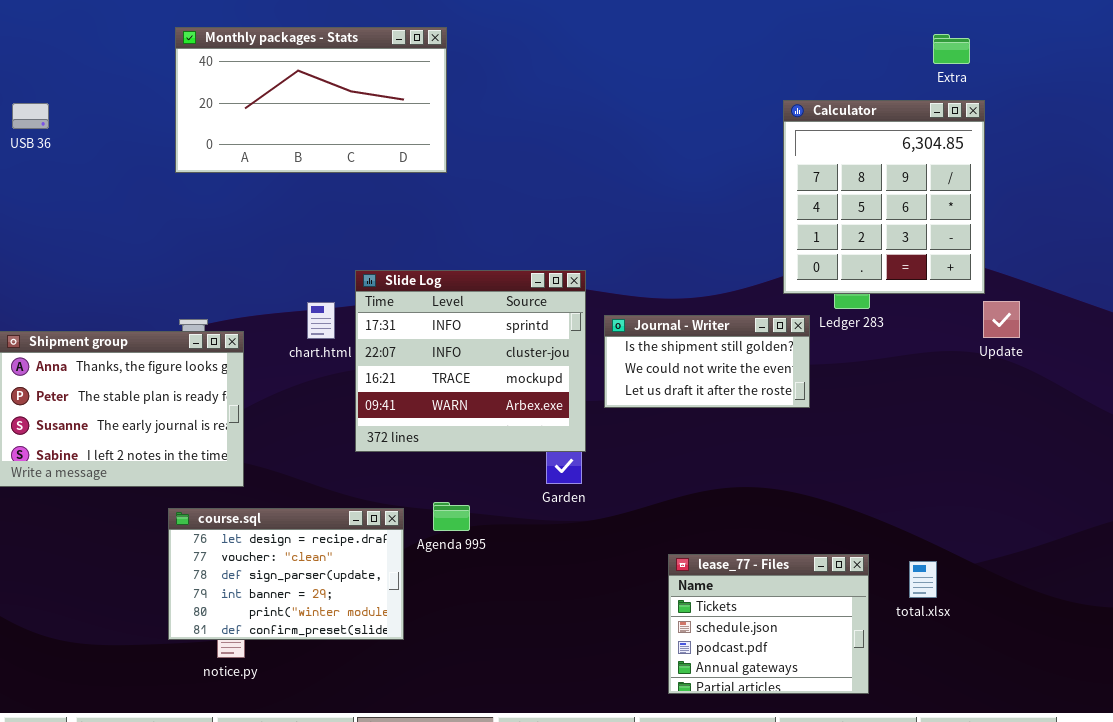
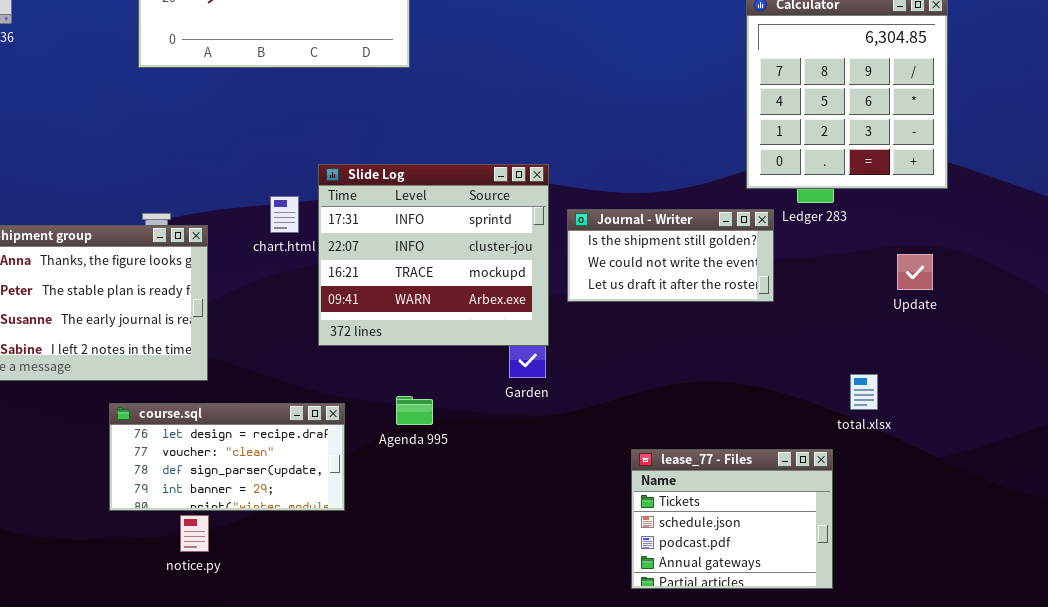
Update: [983,301,1020,338] -> [897,254,933,290], moved
course.sql: [168,508,404,640] -> [109,403,345,511], moved, resized
total.xlsx: [909,561,937,598] -> [850,374,878,410], moved

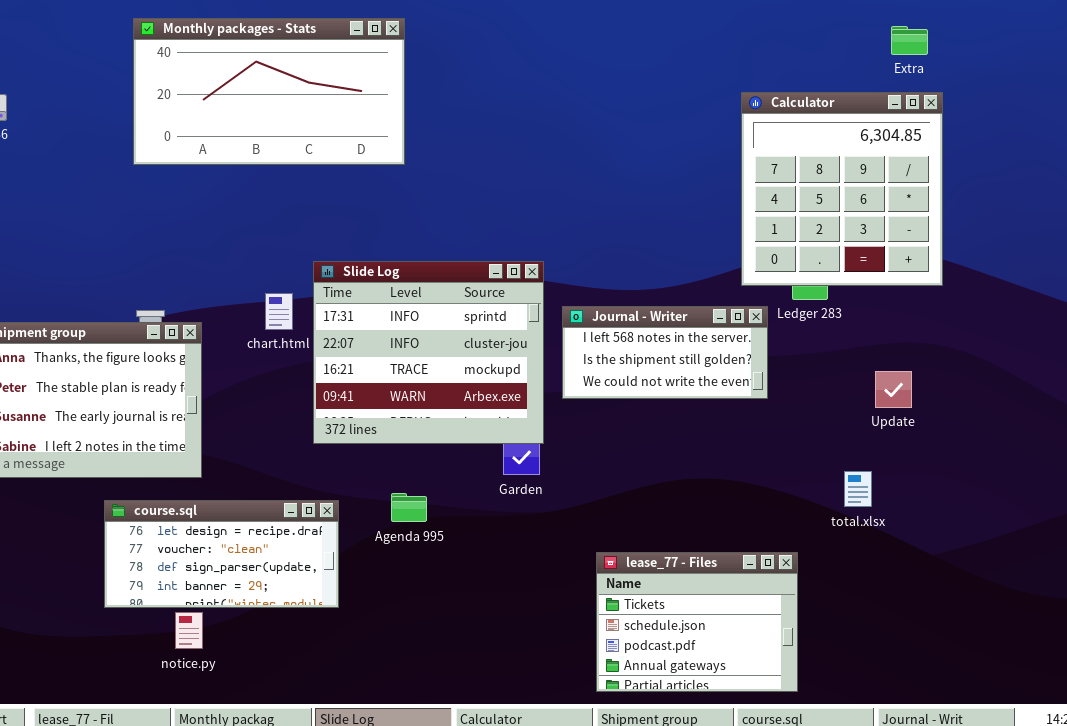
Journal - Writer: [567,209,774,302] -> [562,306,768,399], scrolled up 1 row
Update: [897,254,933,290] -> [875,371,912,408], moved
lease_77 - Files: [631,449,833,589] -> [596,552,798,692], moved

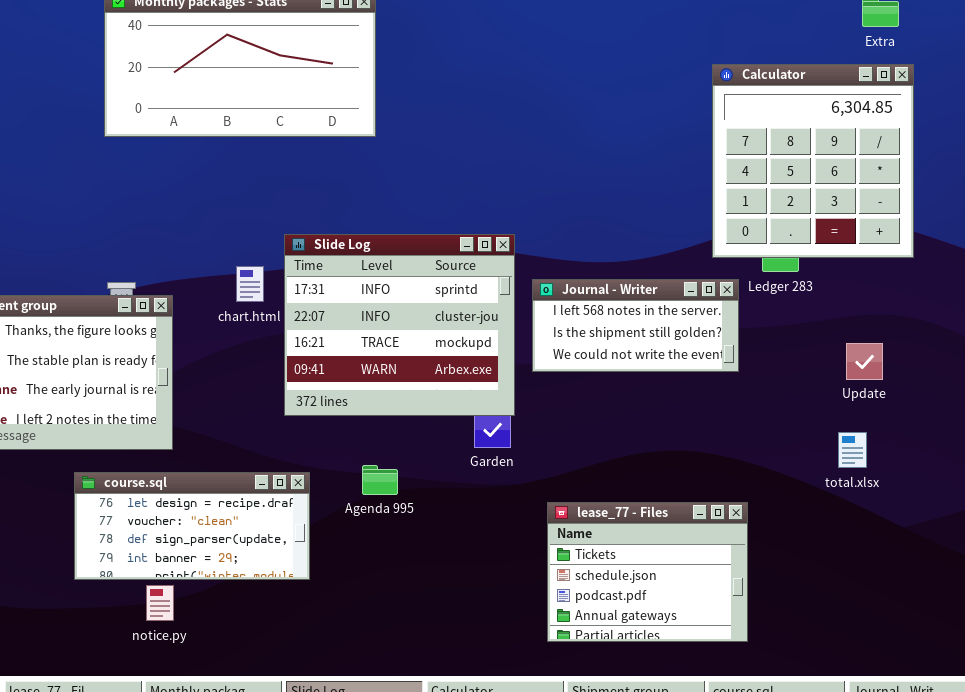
total.xlsx: [844,471,872,507] -> [838,432,867,468], moved
lease_77 - Files: [596,552,798,692] -> [547,502,748,642], moved

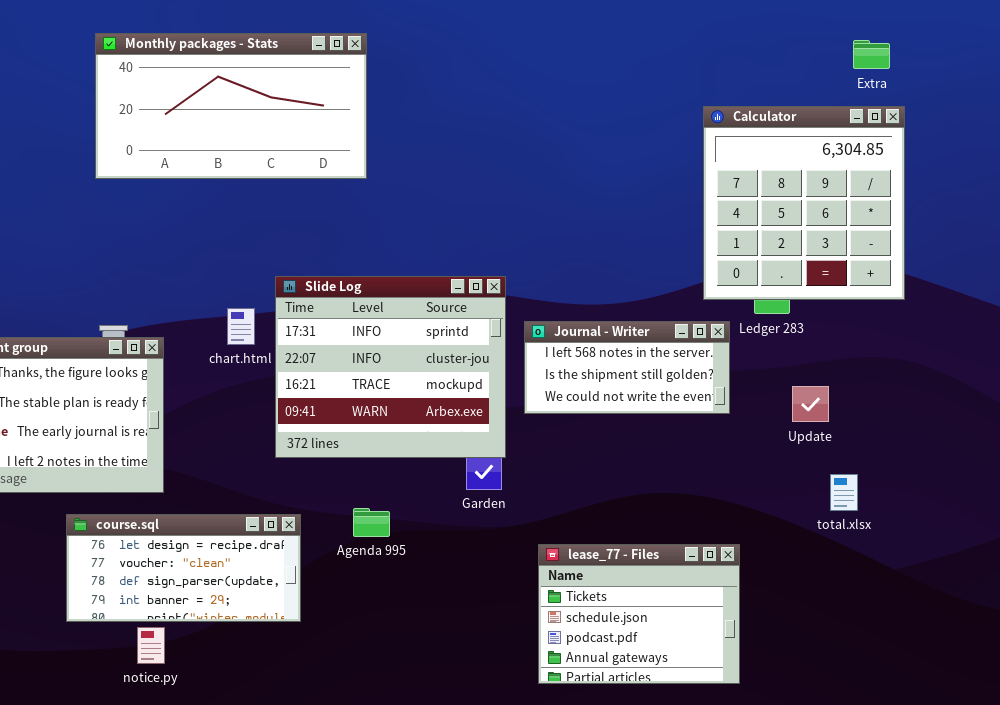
Update: [846,343,883,380] -> [792,386,829,422], moved

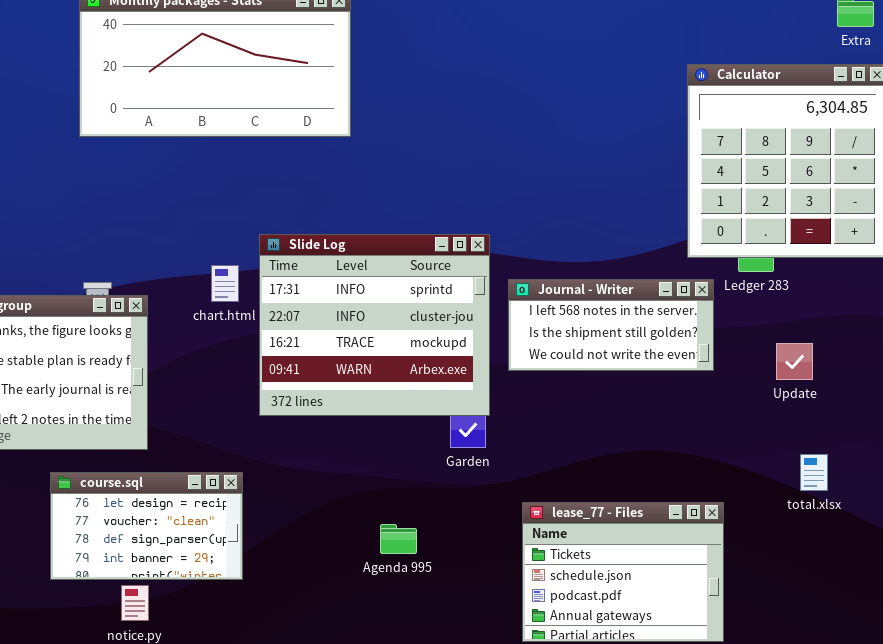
total.xlsx: [830,474,858,511] -> [800,454,828,491], moved
Agenda 995: [353,508,390,537] -> [380,524,417,554], moved
course.sql: [66,514,301,622] -> [50,472,243,580], resized

